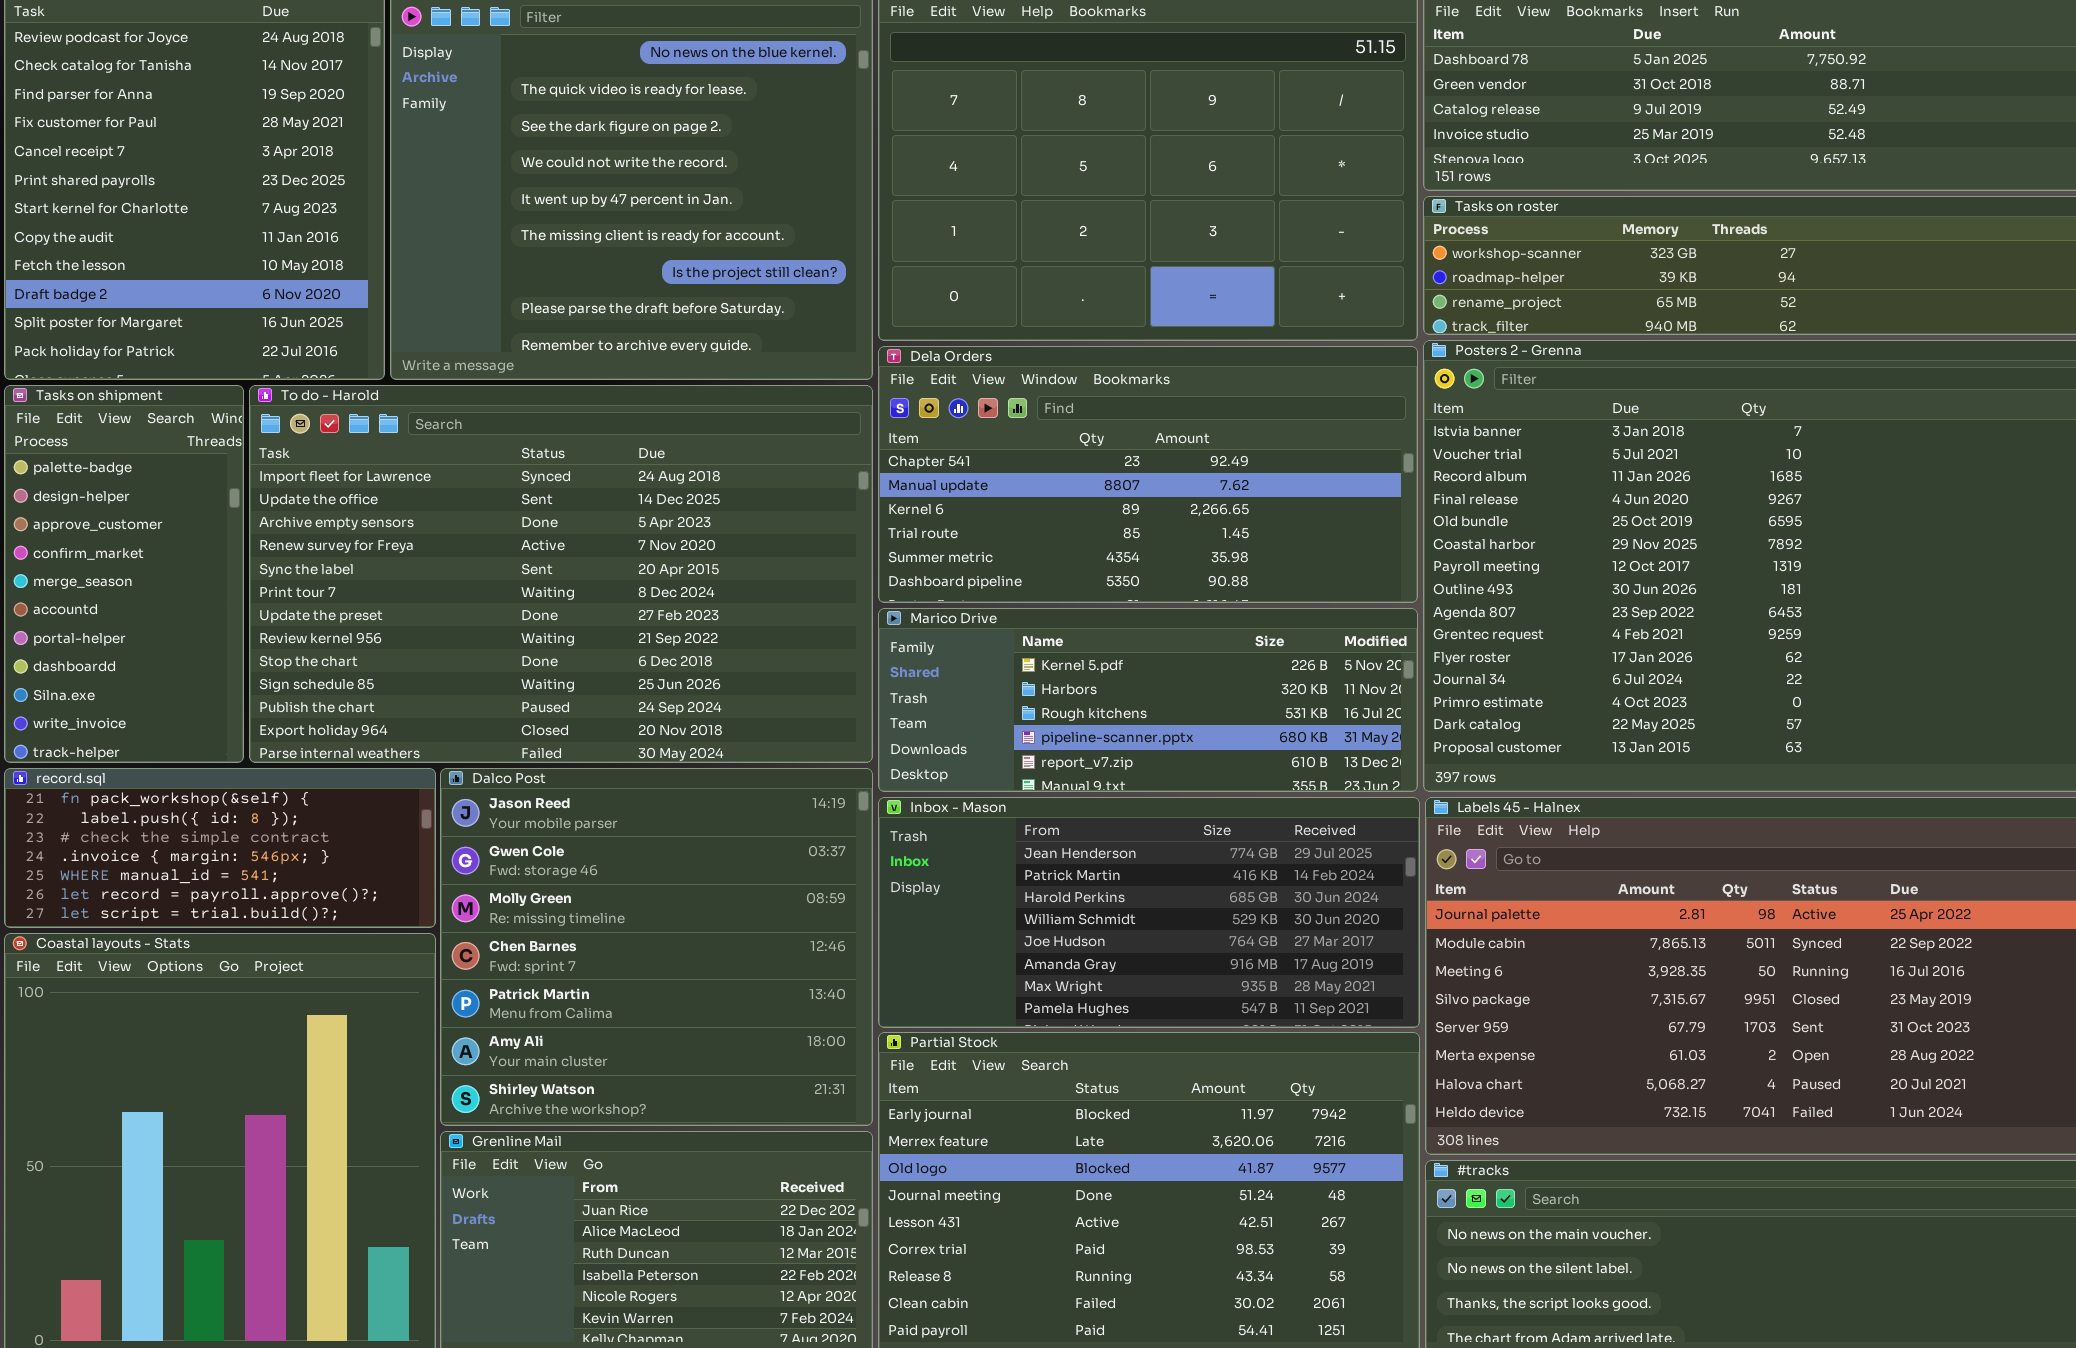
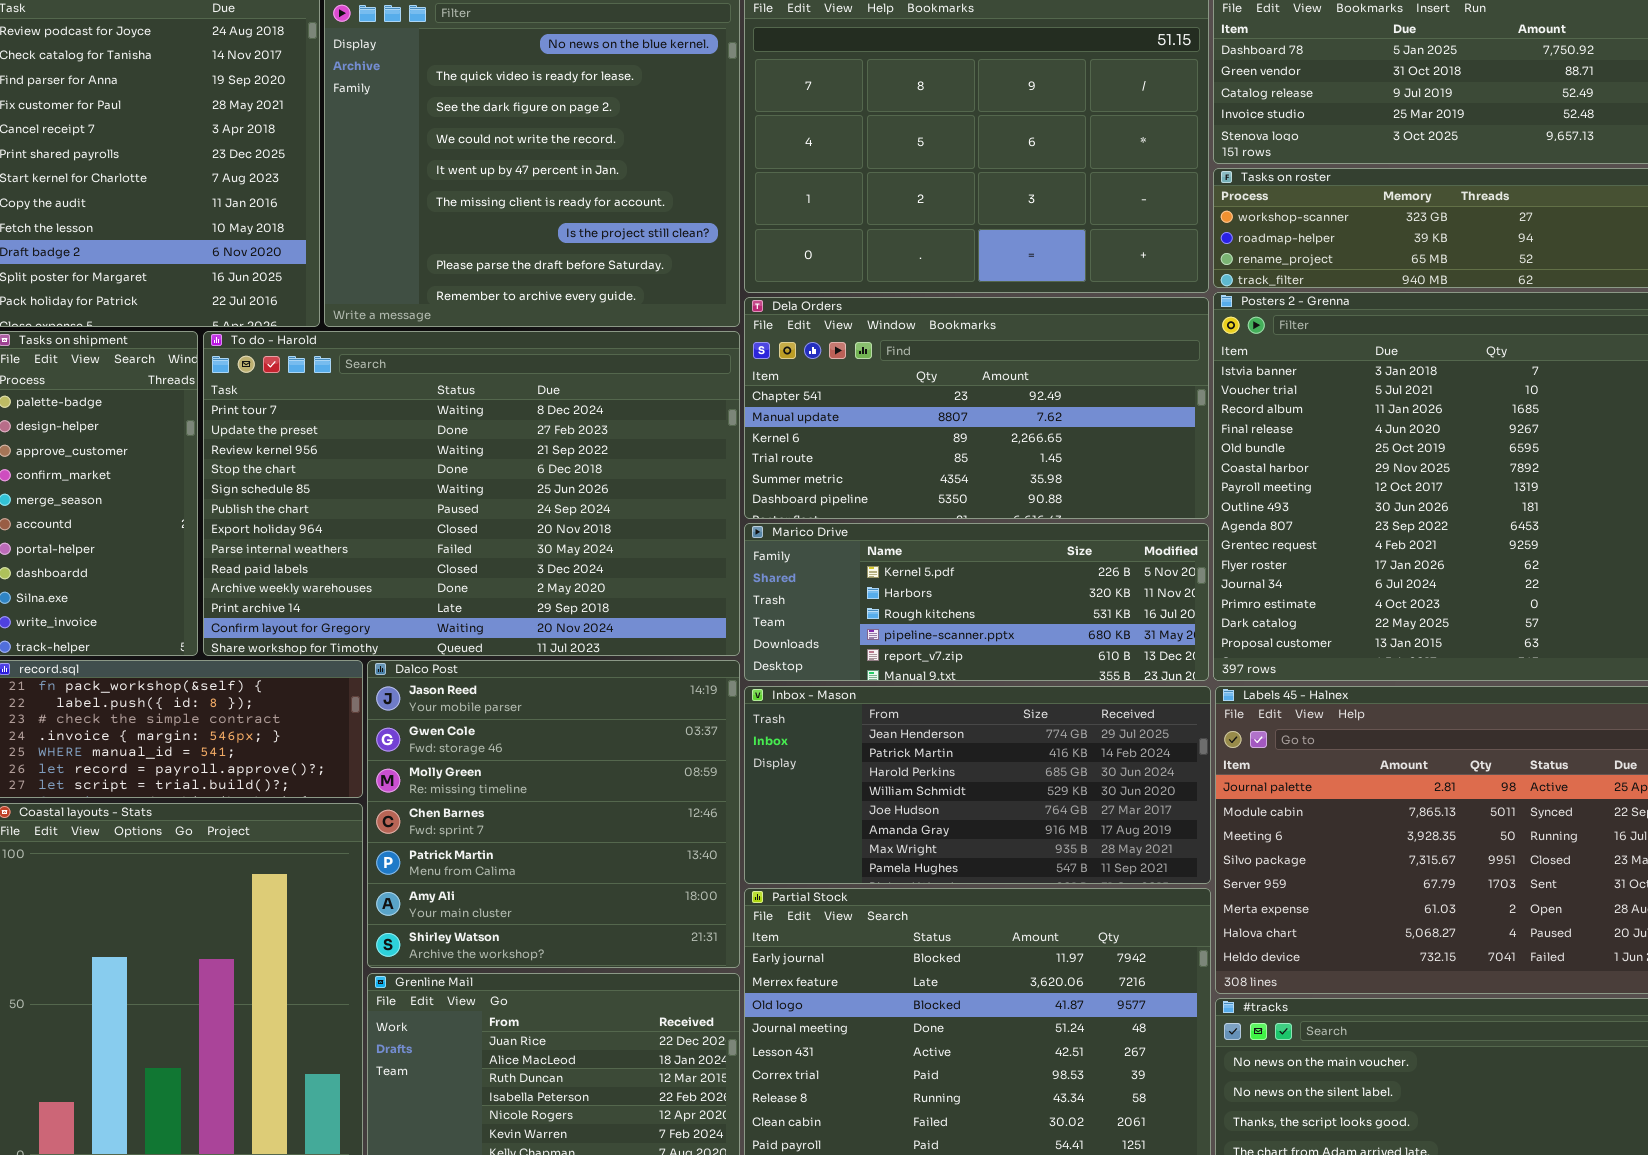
To do - Harold: [249,385,873,763] -> [203,331,740,656], scrolled down 5 rows

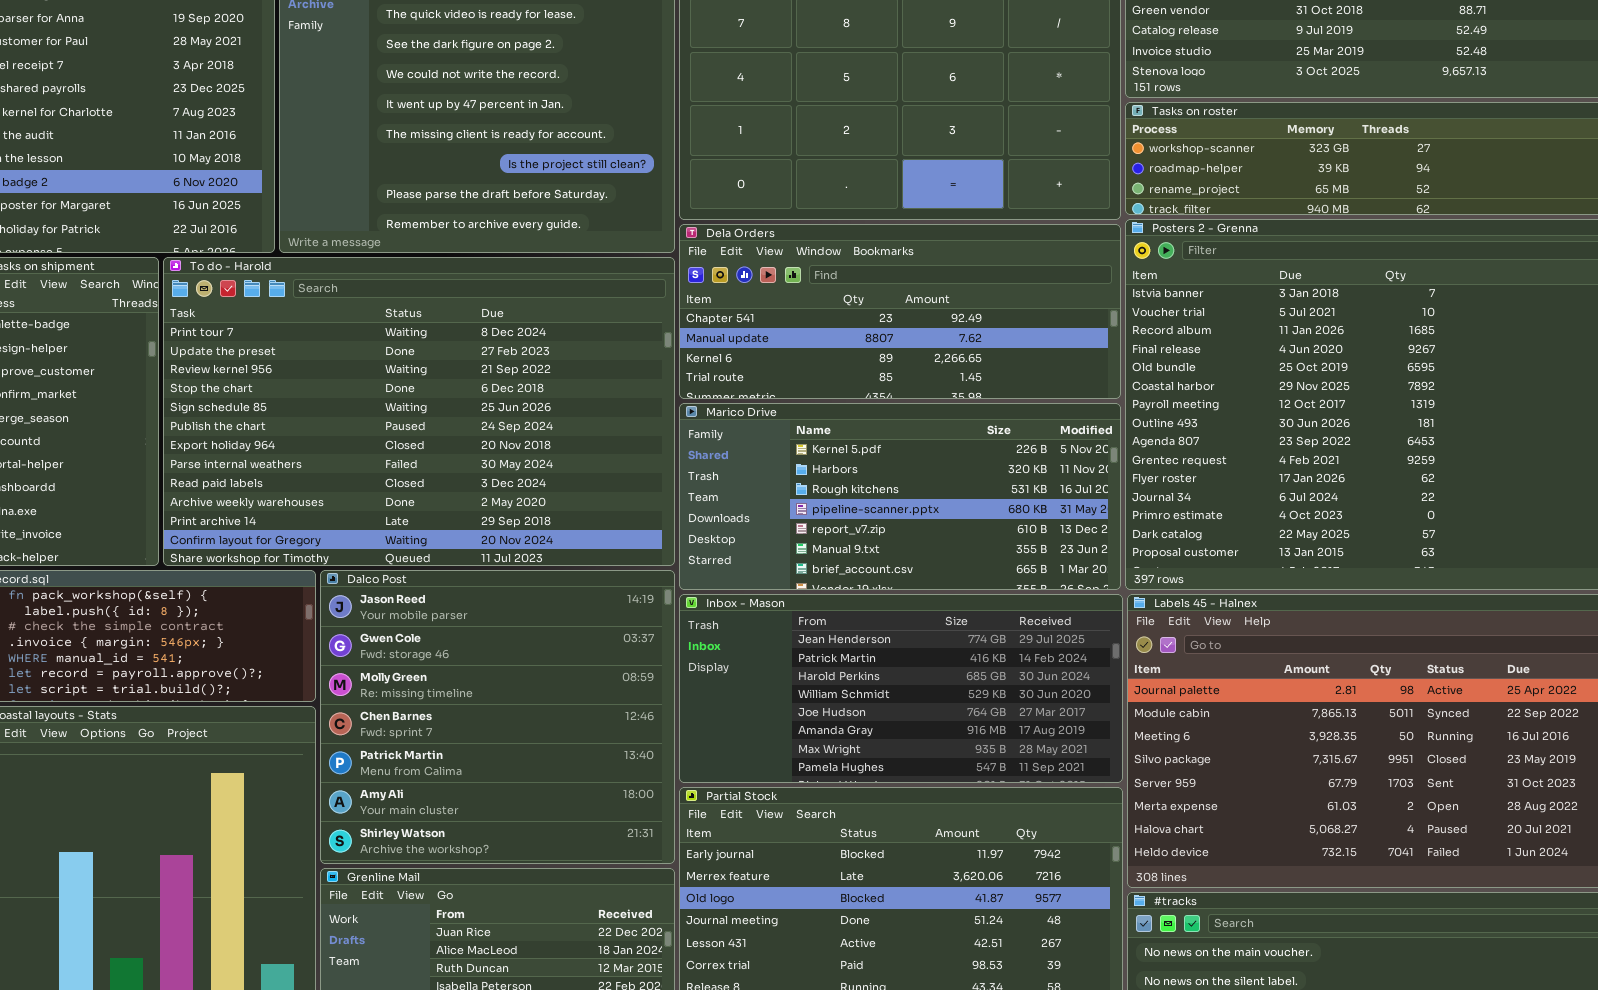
Dela Orders: [744,297,1209,519] -> [679,224,1121,399], resized
Marico Drive: [744,523,1209,681] -> [679,403,1121,590], resized

